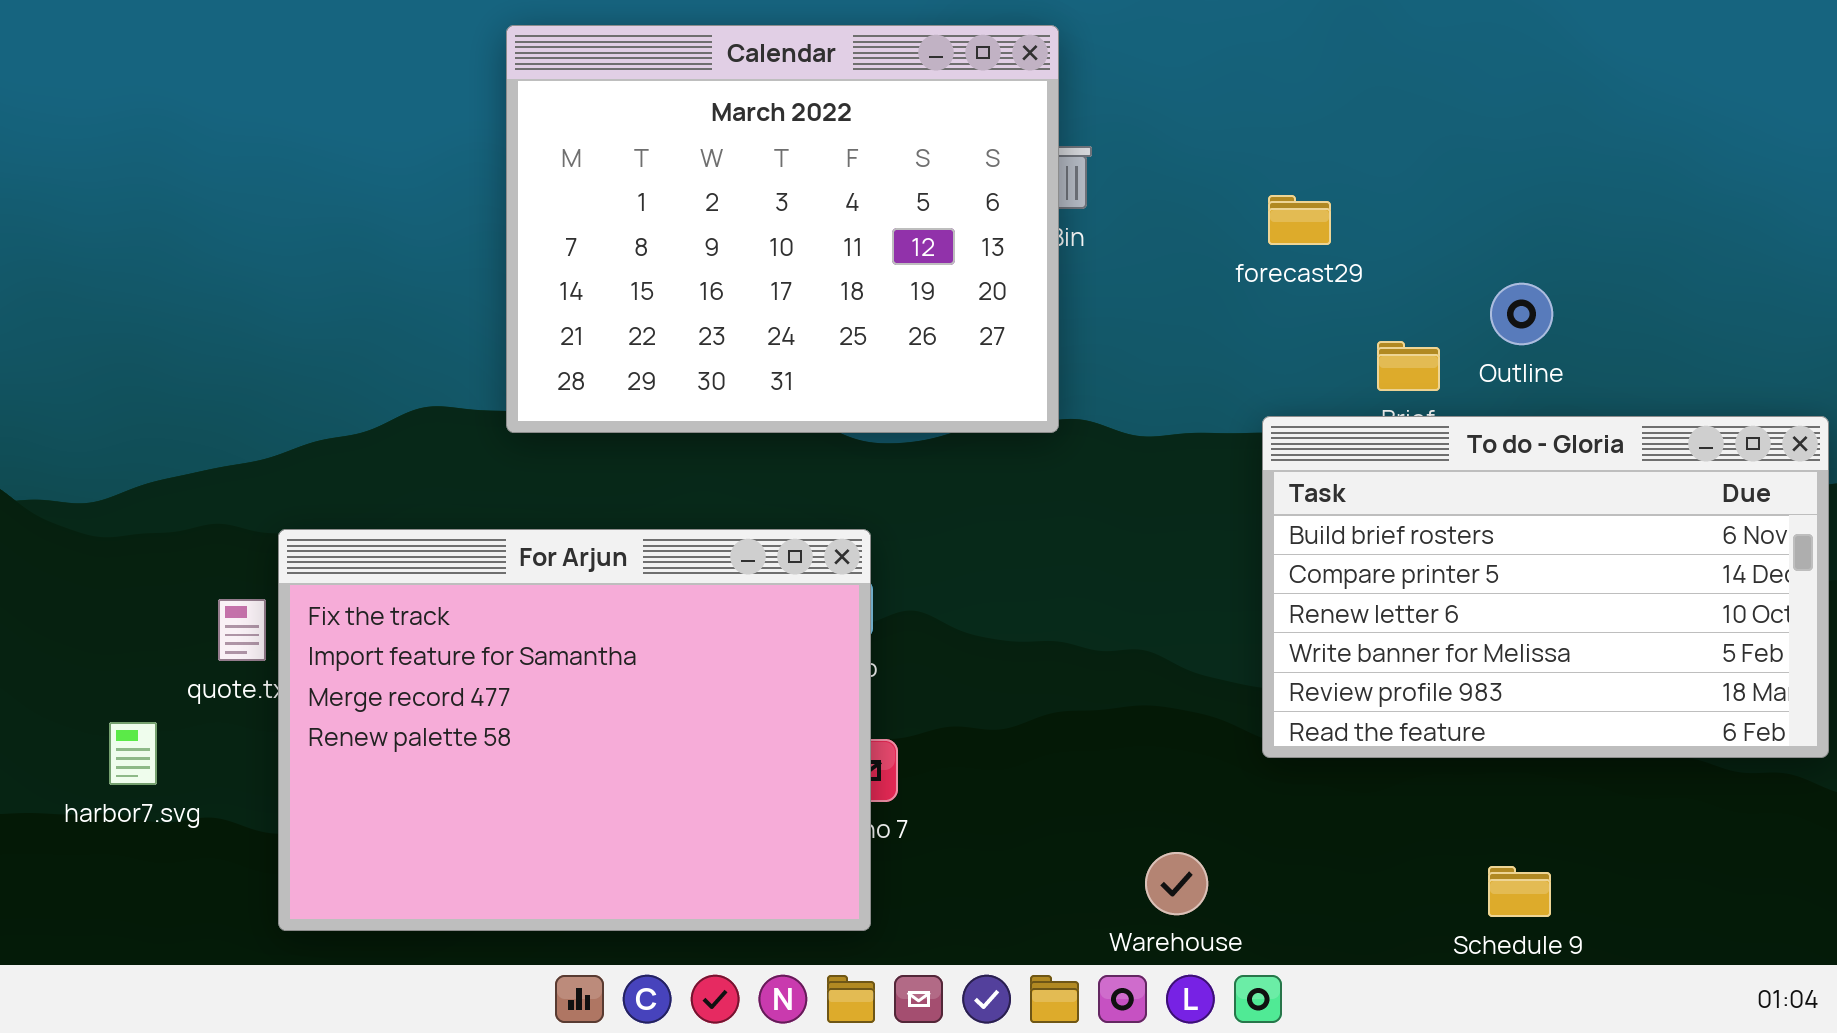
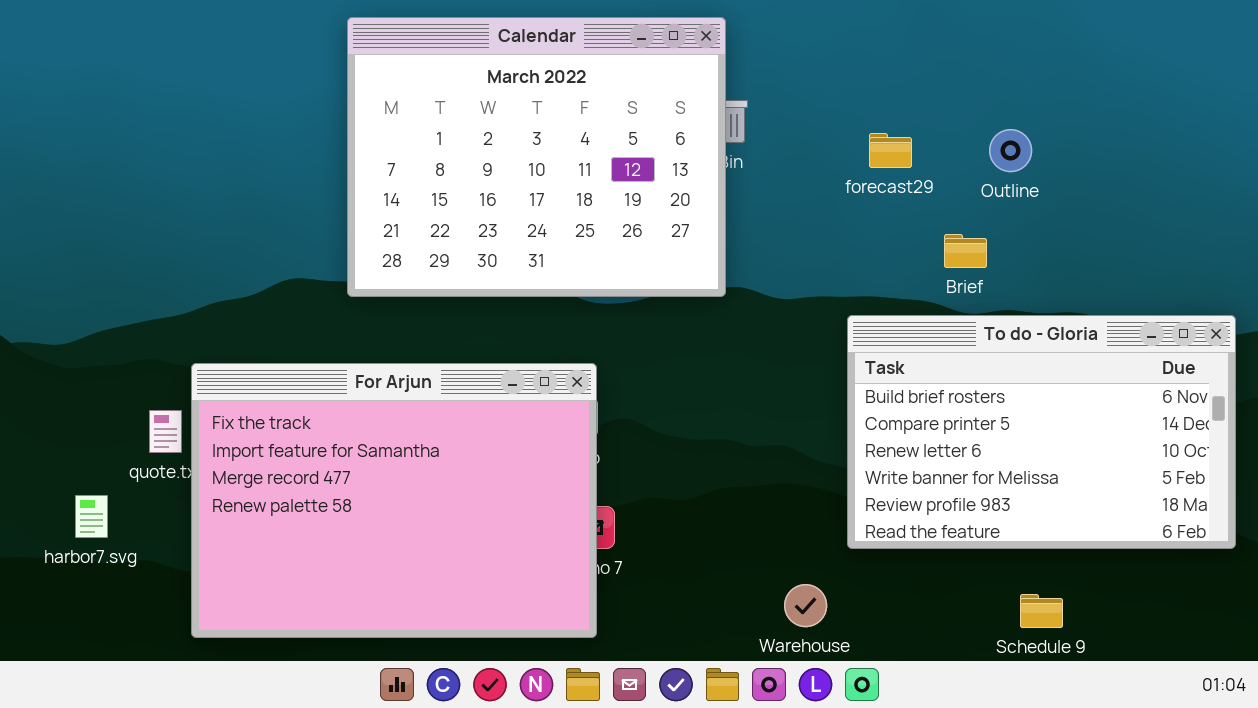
Outline: [1490,283,1553,345] -> [989,129,1032,172], moved
To do - Gloria: [1262,416,1829,758] -> [847,315,1236,549], moved

